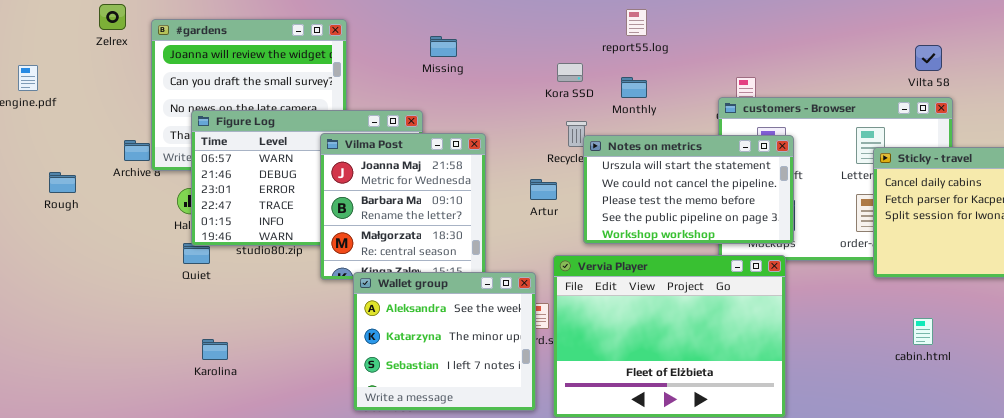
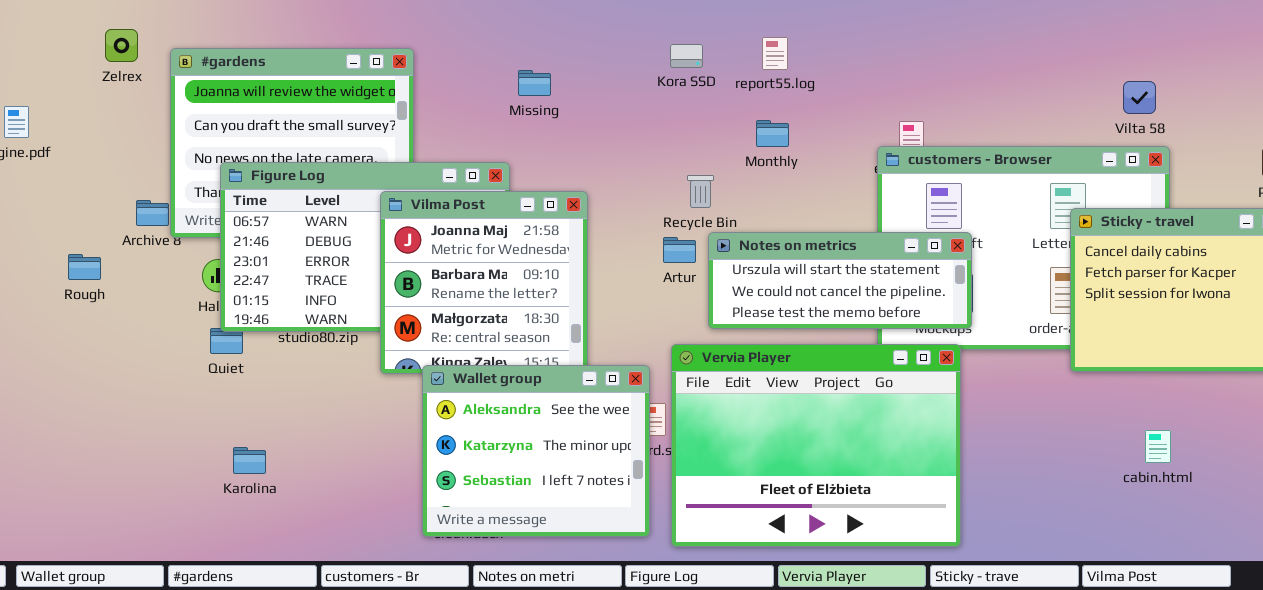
Kora SSD: [557,63,583,82] -> [670,44,703,68], moved
Notes on metrics: [583,135,794,244] -> [708,232,972,329], resized
Rough: [49,172,76,193] -> [68,254,101,280], moved
Artur: [530,179,557,200] -> [663,237,696,263], moved
cabin.html: [913,318,933,345] -> [1145,430,1171,463], moved

